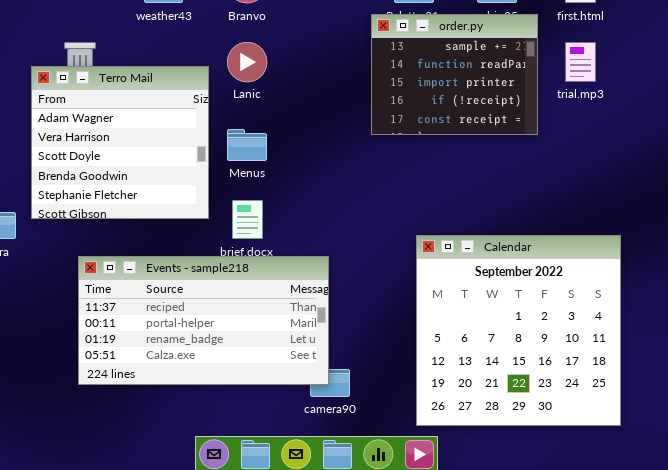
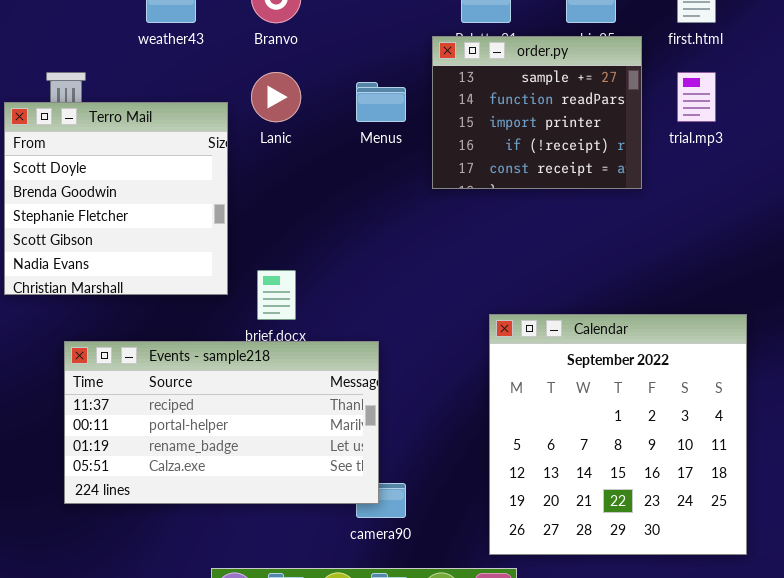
Terro Mail: [31,66,209,219] -> [4,102,228,295], scrolled down 2 rows
Menus: [227,129,267,161] -> [356,82,406,122], moved

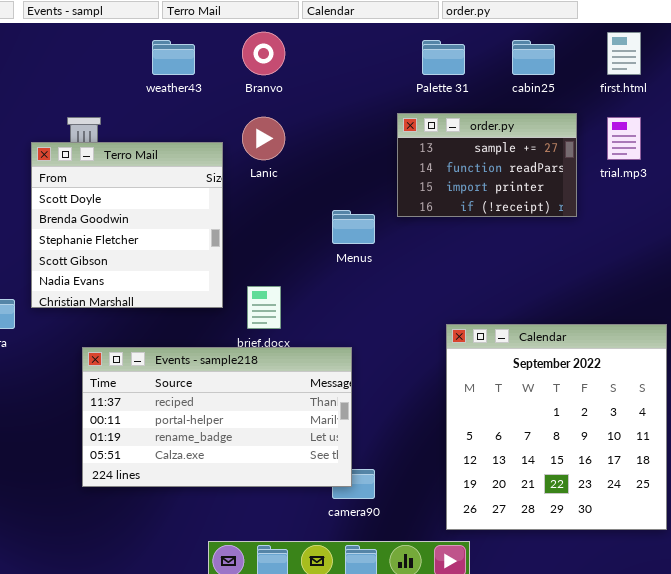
order.py: [432,36,642,189] -> [397,113,577,217], resized
Menus: [356,82,406,122] -> [332,210,375,244], moved

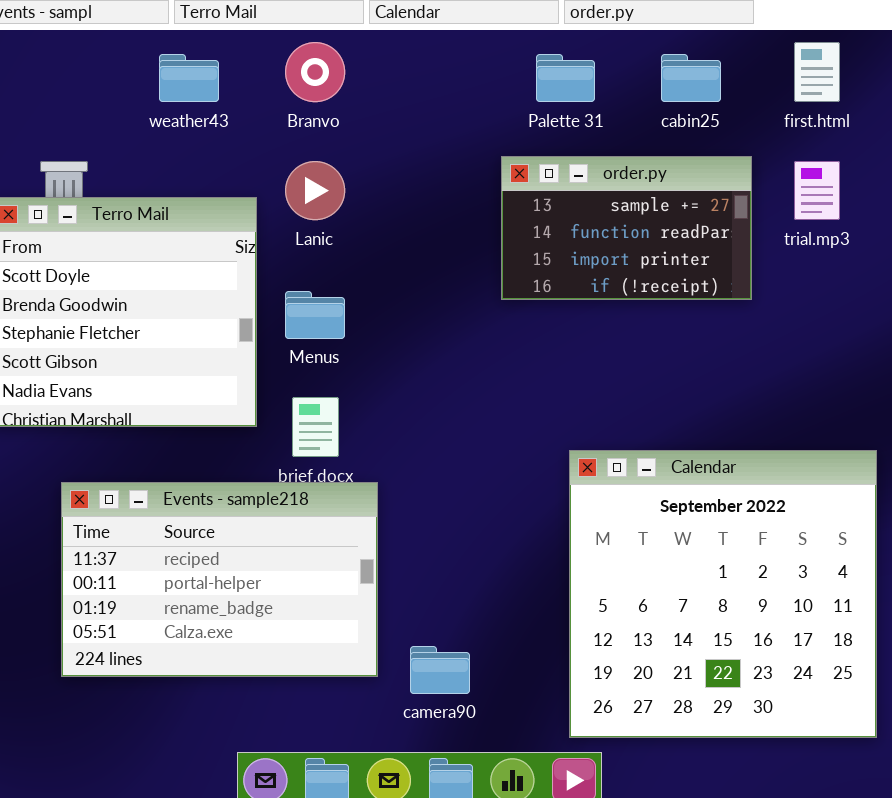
Menus: [332,210,375,244] -> [285,291,345,339], moved
Events - sample218: [82,347,352,487] -> [61,482,378,677], resized

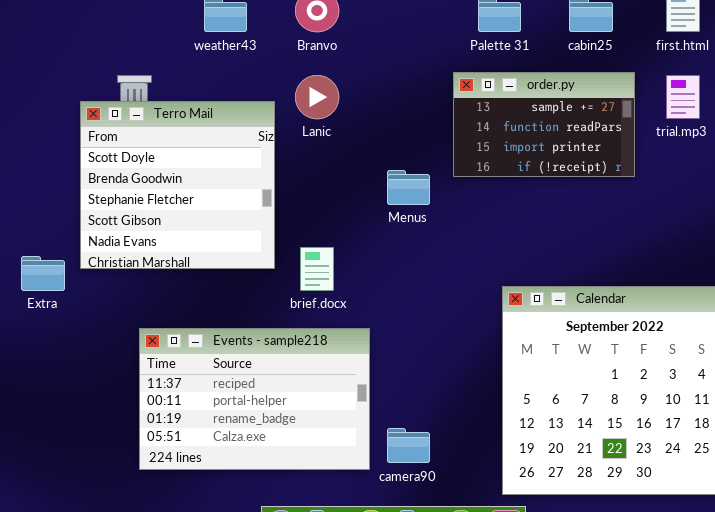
Menus: [285,291,345,339] -> [387,170,430,205], moved
Events - sample218: [61,482,378,677] -> [139,328,370,470], moved

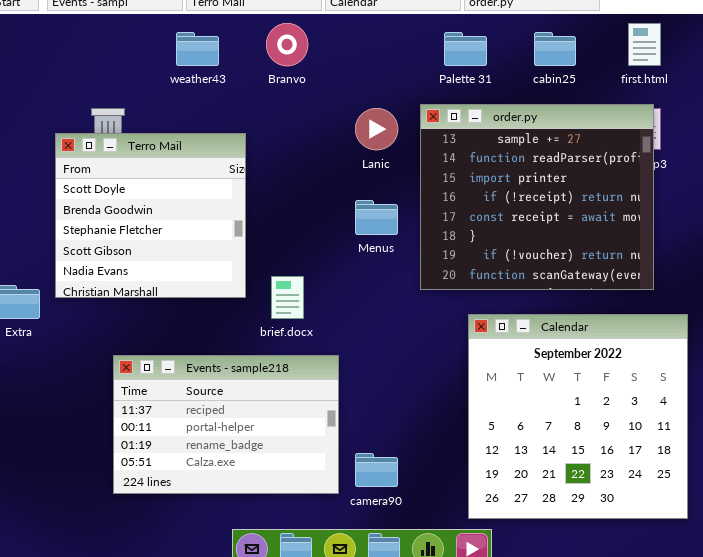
order.py: [453,72,635,177] -> [420,104,654,290], resized
Lanic: [295,75,339,119] -> [355,108,398,150], moved

